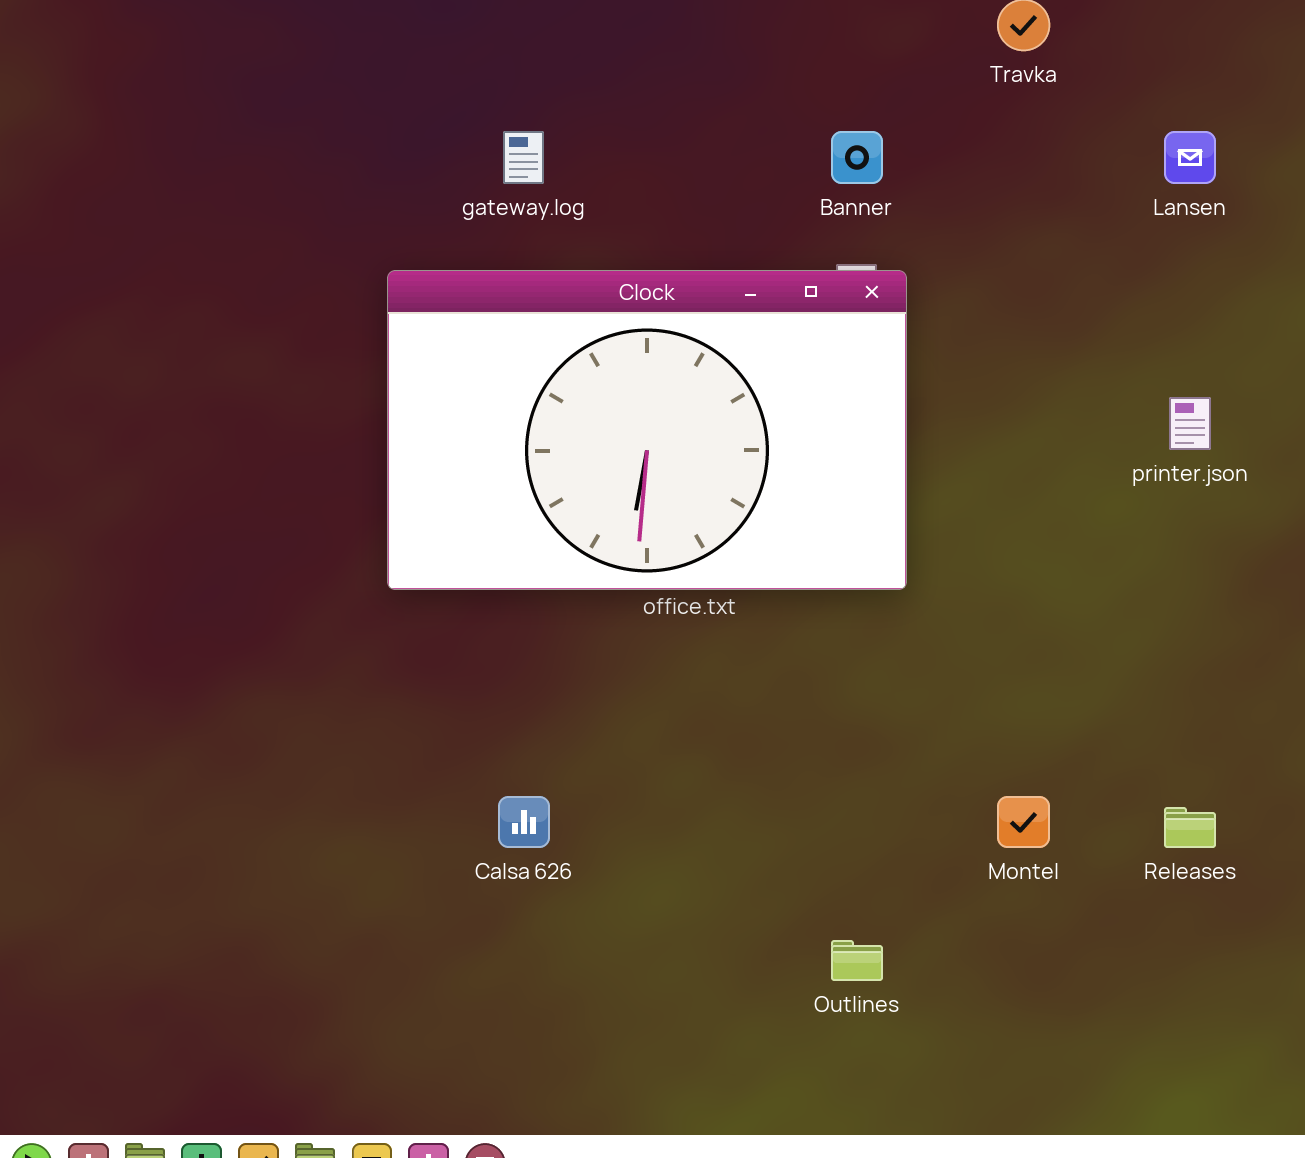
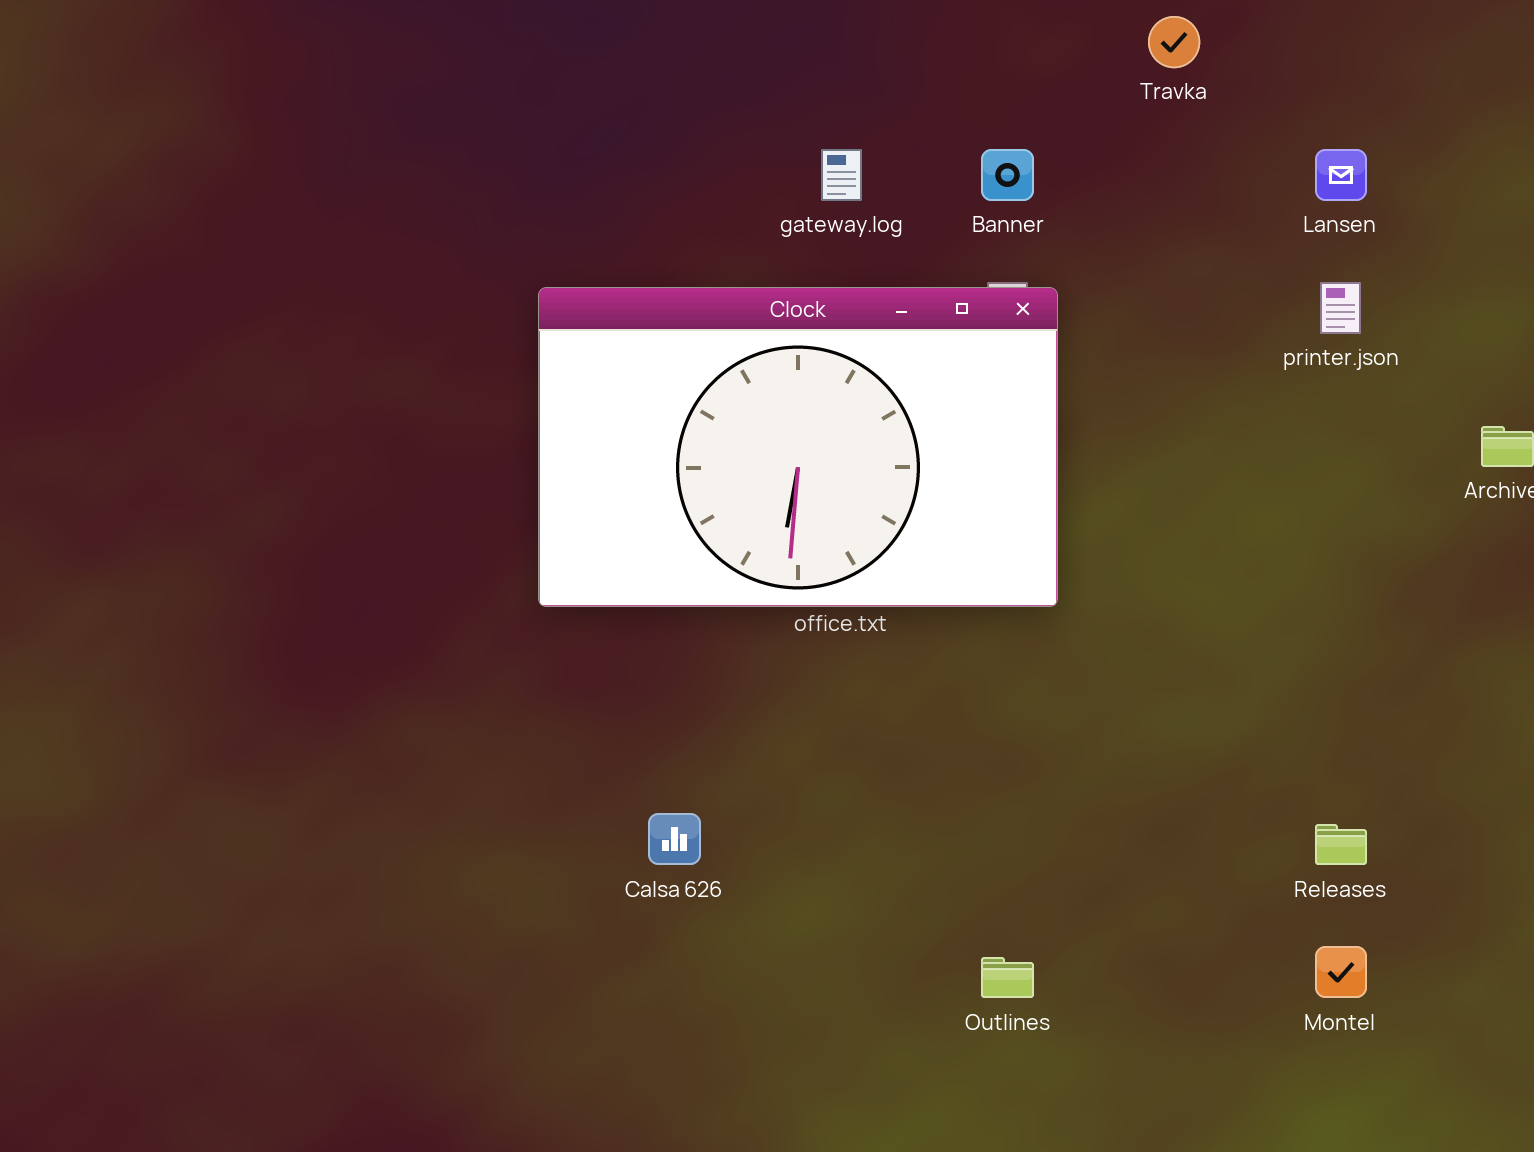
gateway.log: [503,131,544,184] -> [821,149,862,201], moved
printer.json: [1169,397,1211,450] -> [1320,282,1361,334], moved
Montel: [997,796,1050,848] -> [1315,946,1367,998], moved

